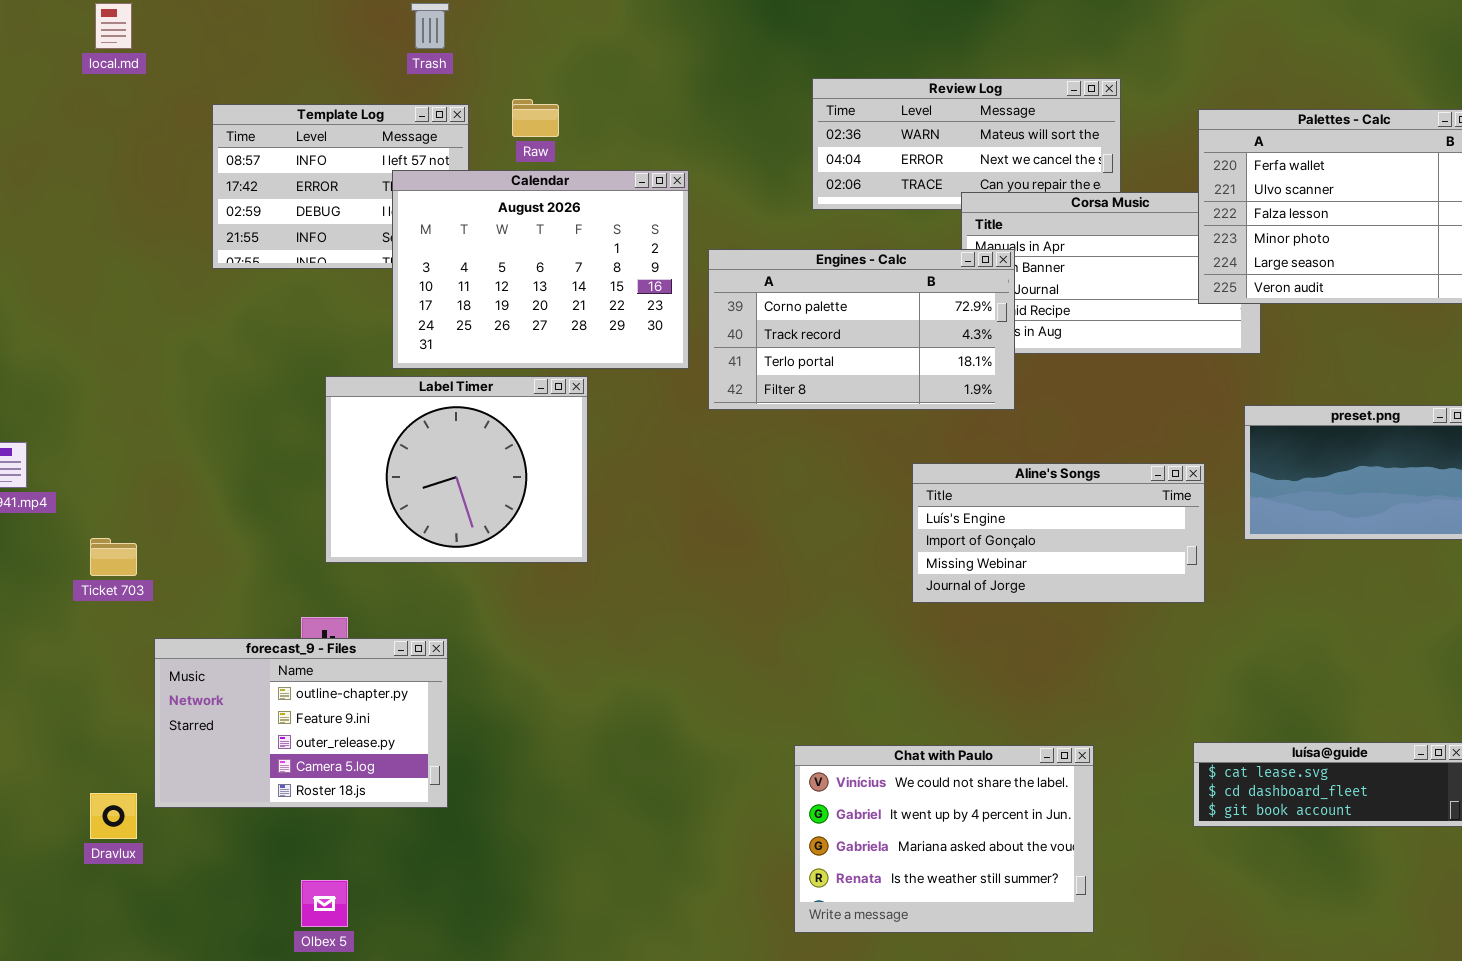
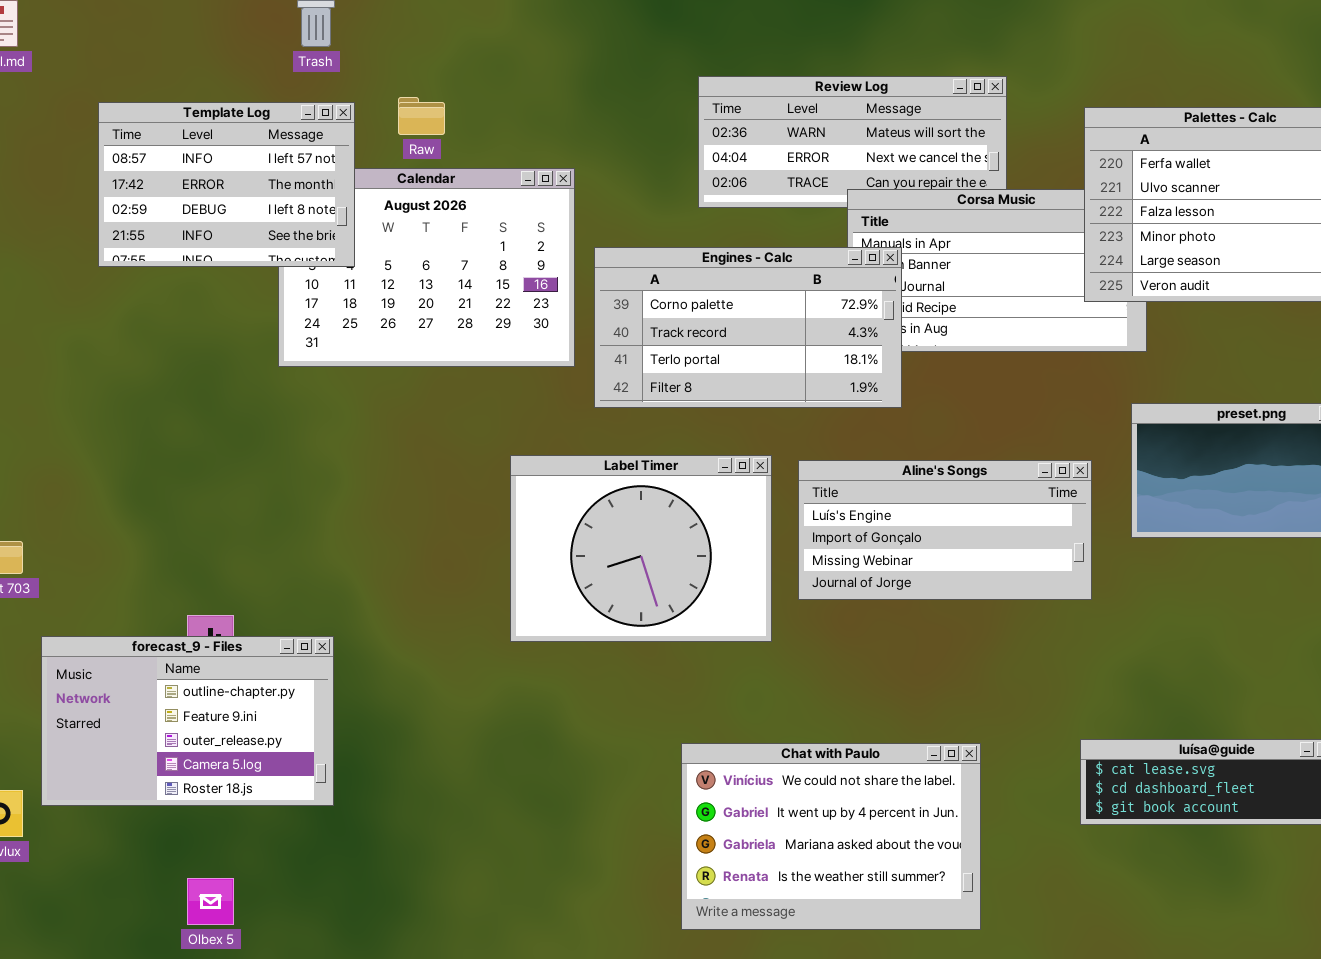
Template Log: [212,104,469,269] -> [98,102,355,267], raised
Label Timer: [325,376,588,563] -> [510,455,772,642], moved

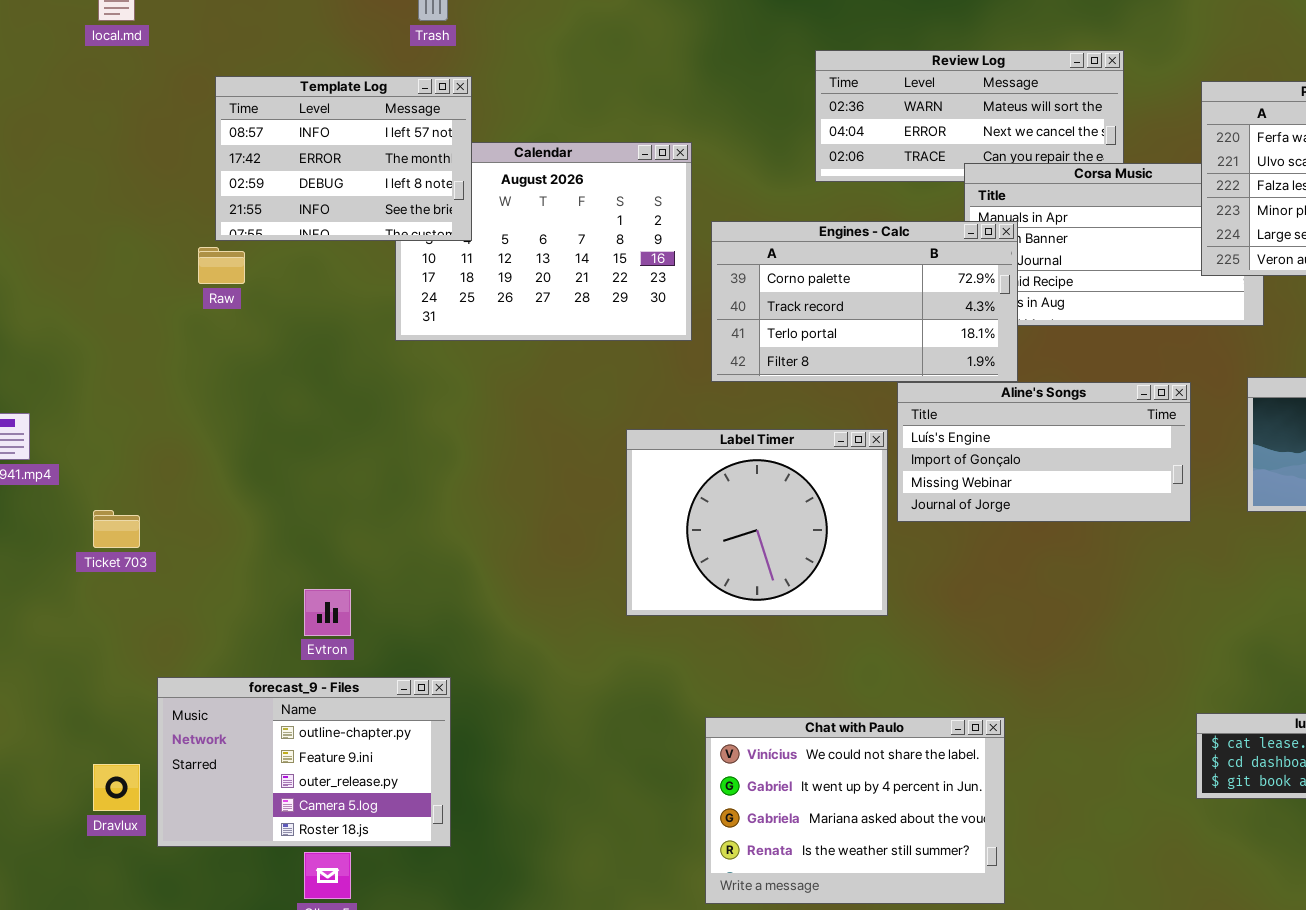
Raw: [398,97,445,135] -> [198,247,245,284], moved
Aline's Songs: [798,460,1092,600] -> [897,382,1191,522], moved
forecast_9 - Files: [41,636,334,806] -> [157,677,451,847], moved
Chat with Paulo: [681,743,981,930] -> [705,717,1005,904], moved

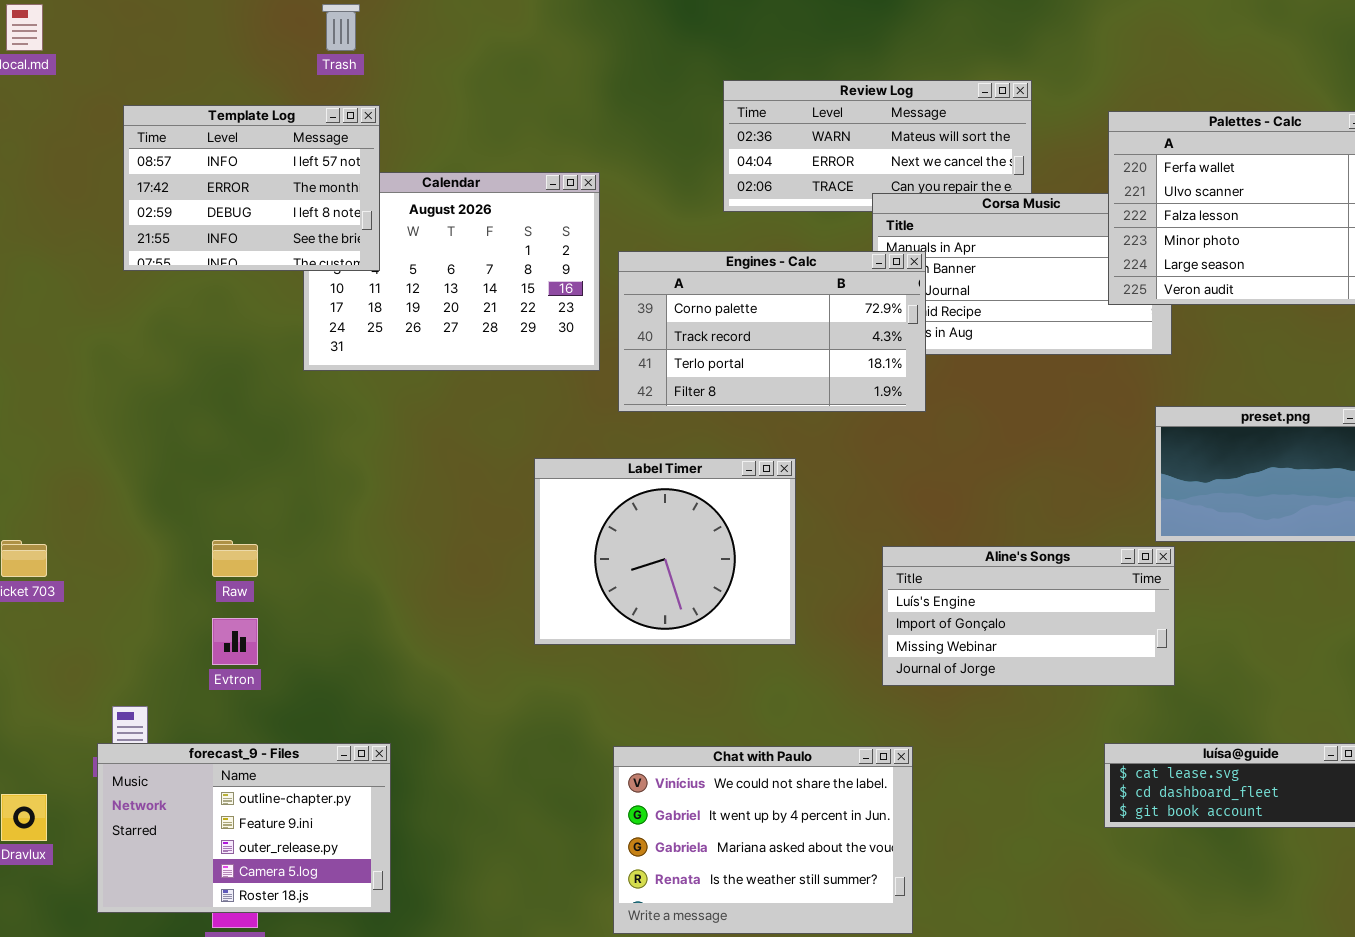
Raw: [198,247,245,284] -> [212,540,258,577], moved
Aline's Songs: [897,382,1191,522] -> [882,546,1175,686], moved
forecast_9 - Files: [157,677,451,847] -> [97,743,391,913], moved

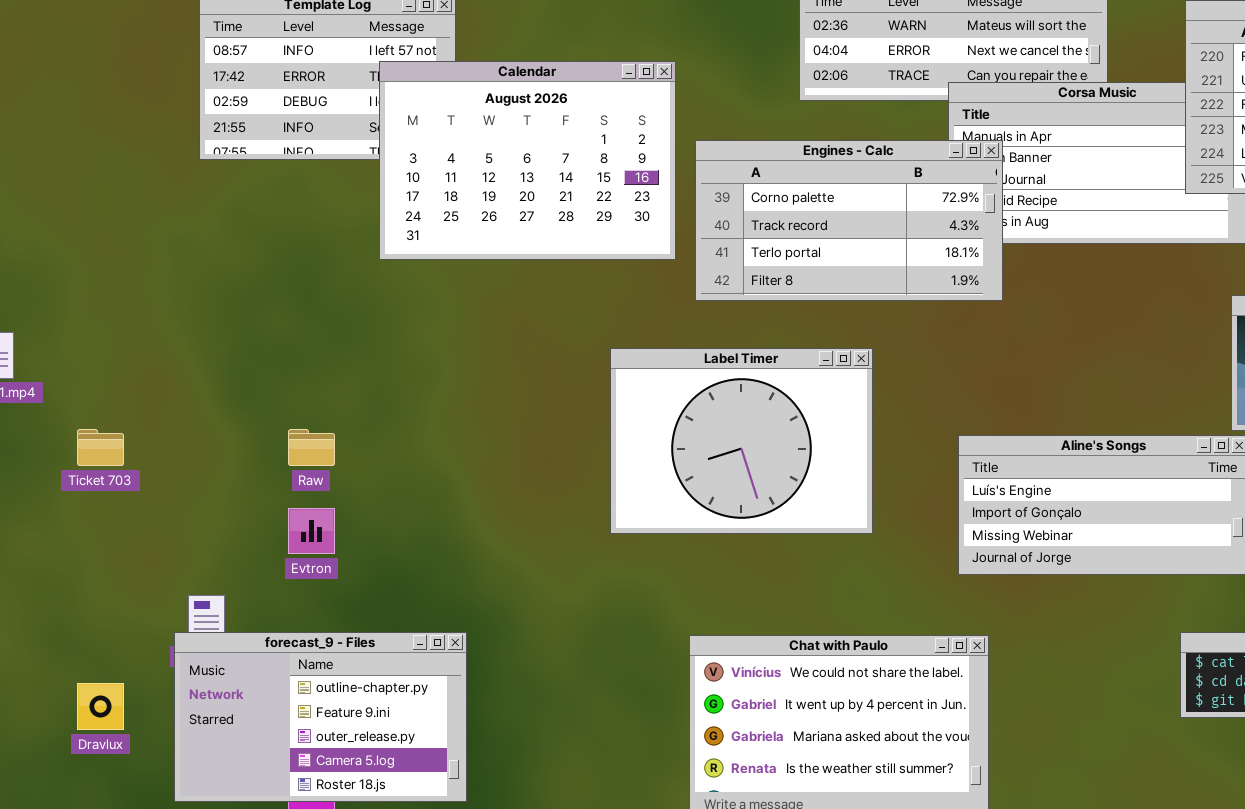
Calendar: [303,172,600,371] -> [379,61,676,260], raised

